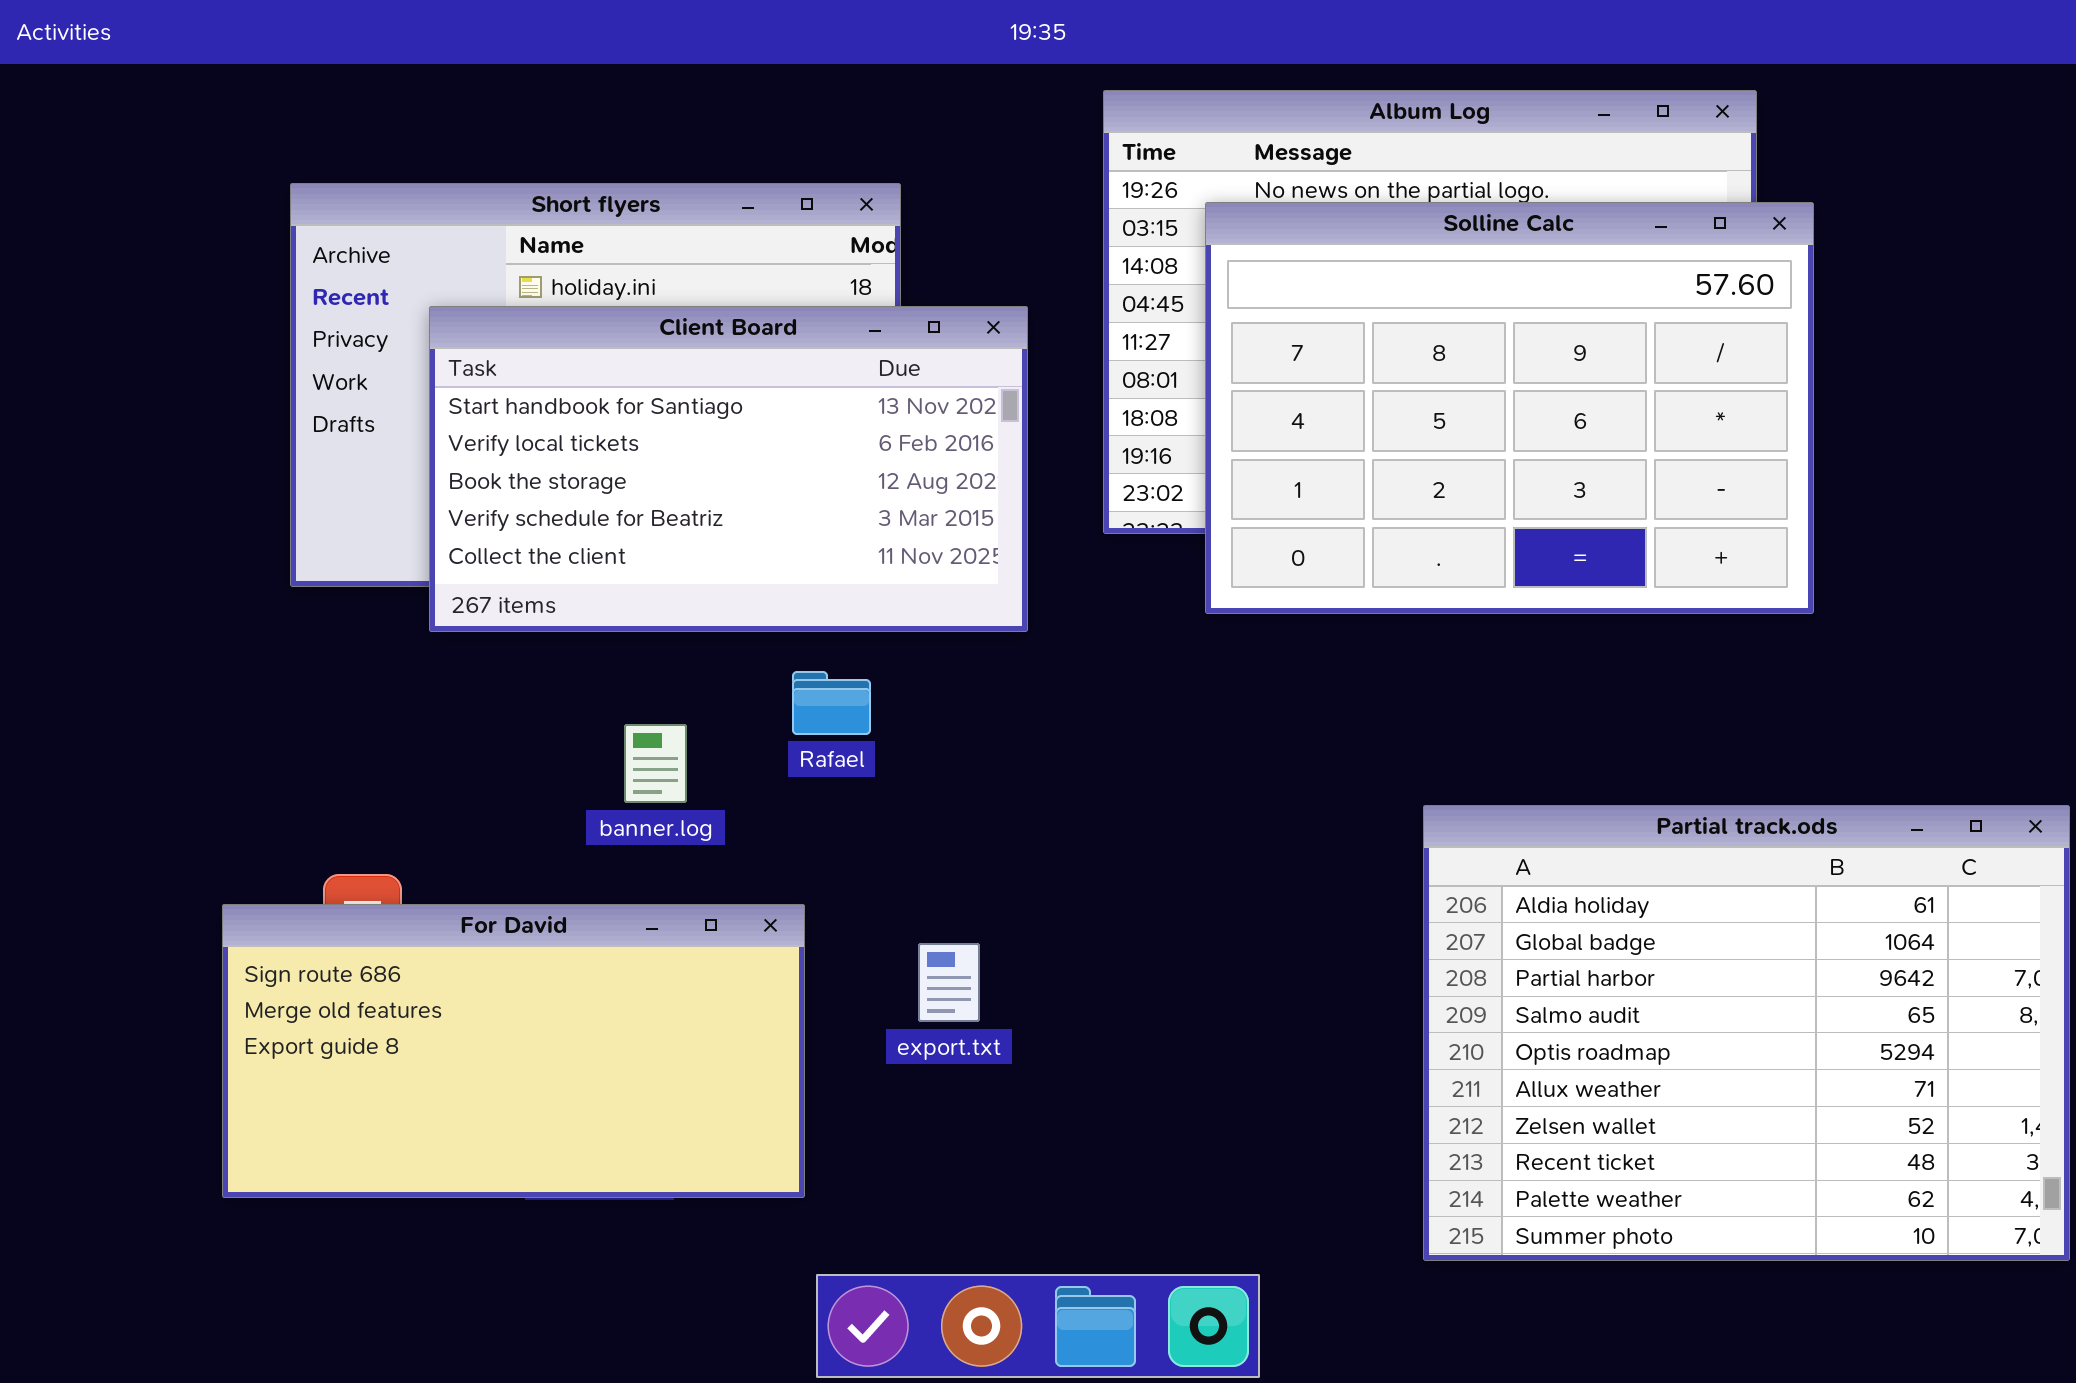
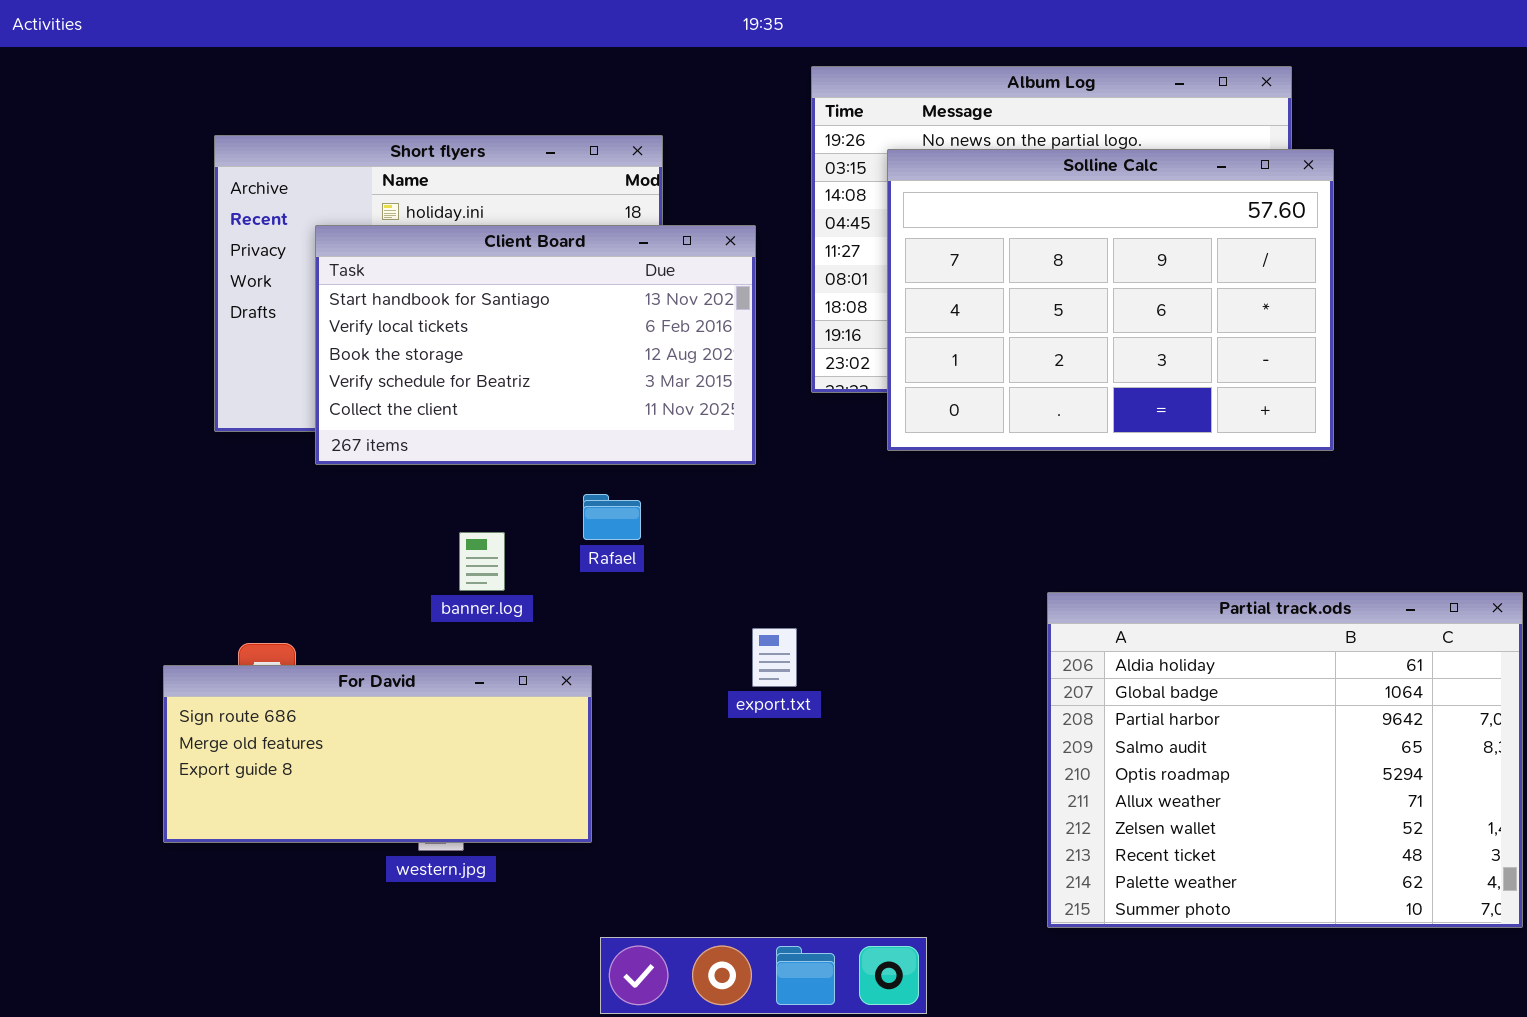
For David: [222,904,805,1198] -> [163,665,592,843], resized
export.txt: [918,943,980,1022] -> [752,628,797,687], moved

